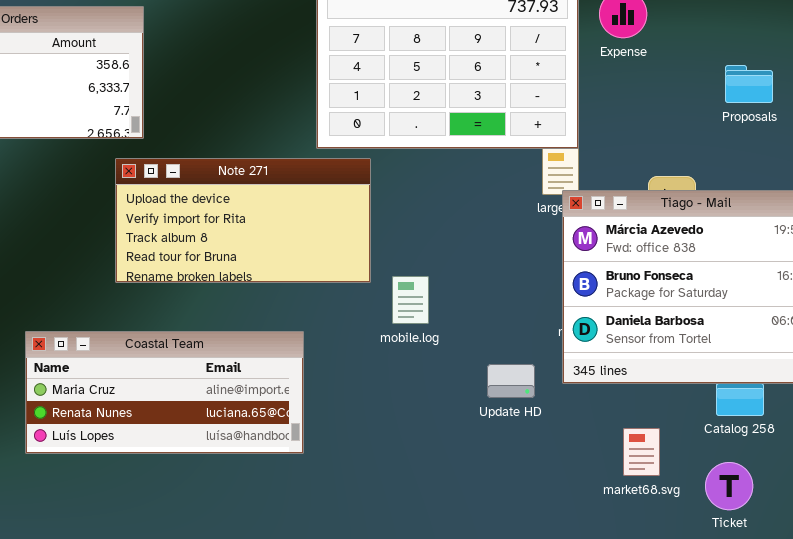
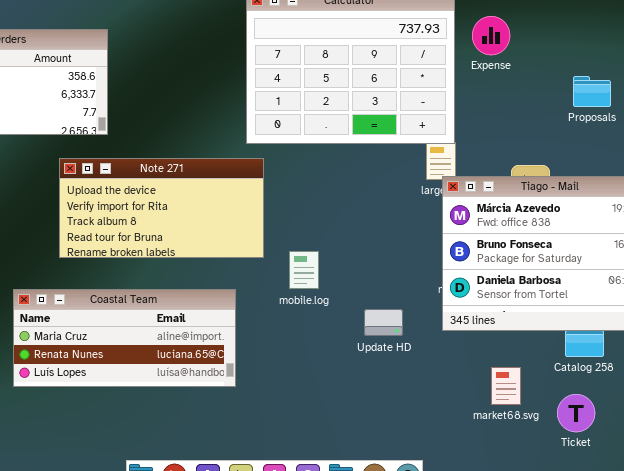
Note 271: [115,158,371,283] -> [59,158,264,258], moved
mobile.log: [392,276,429,324] -> [289,251,319,289], moved
Update HD: [487,364,535,398] -> [364,309,403,336], moved

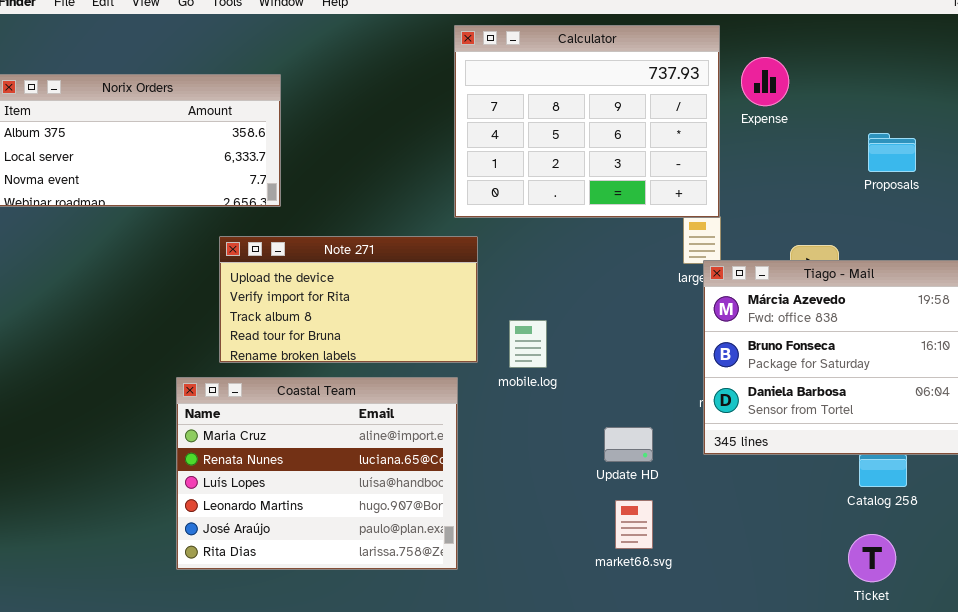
mobile.log: [289,251,319,289] -> [509,320,547,368], moved
Coastal Team: [13,289,236,387] -> [176,377,458,570], moved, resized
market68.svg: [491,367,521,405] -> [615,500,653,549], moved

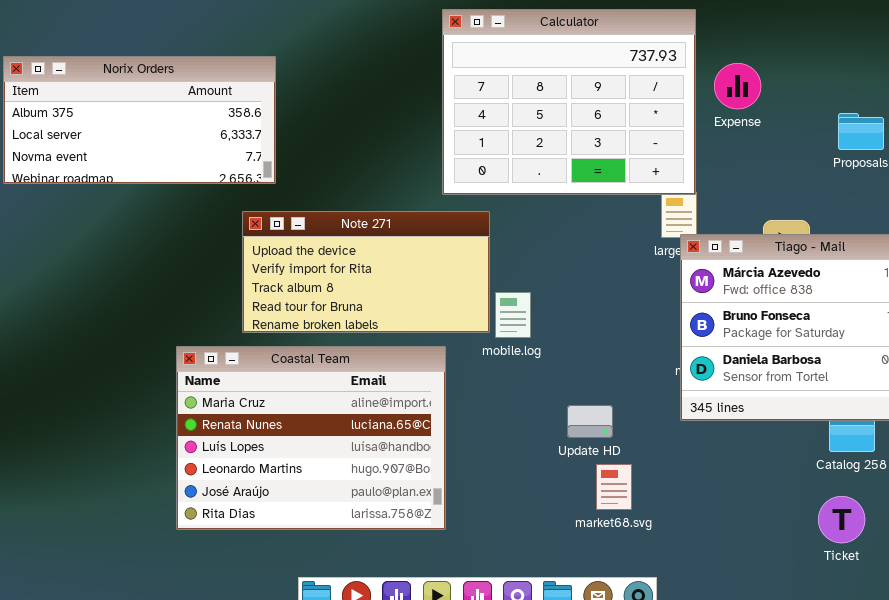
Expense: [741,57,789,106] -> [714,63,761,109], moved
Note 271: [219,236,478,363] -> [242,211,490,333], moved
Update HD: [604,427,653,462] -> [567,405,613,438], moved

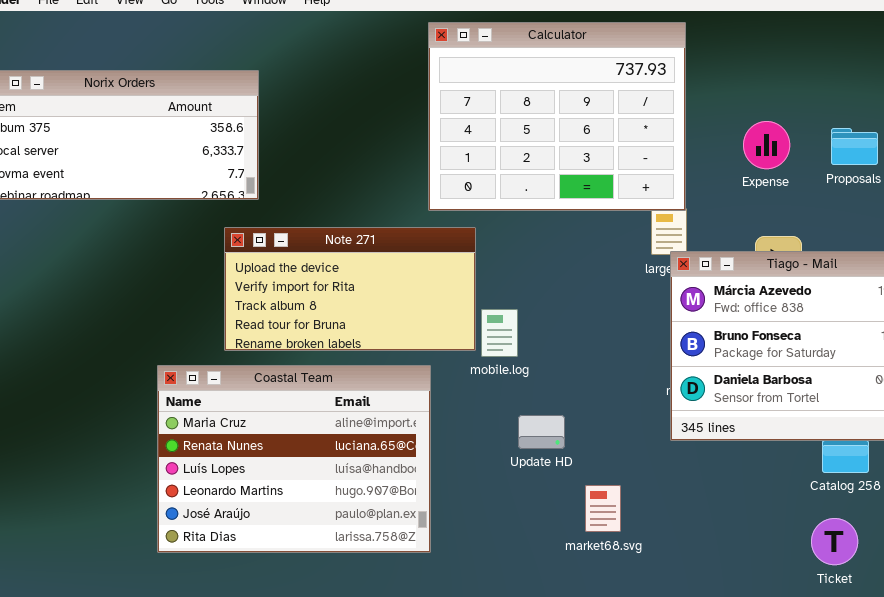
Expense: [714,63,761,109] -> [743,121,790,169], moved
Update HD: [567,405,613,438] -> [518,415,565,449], moved

